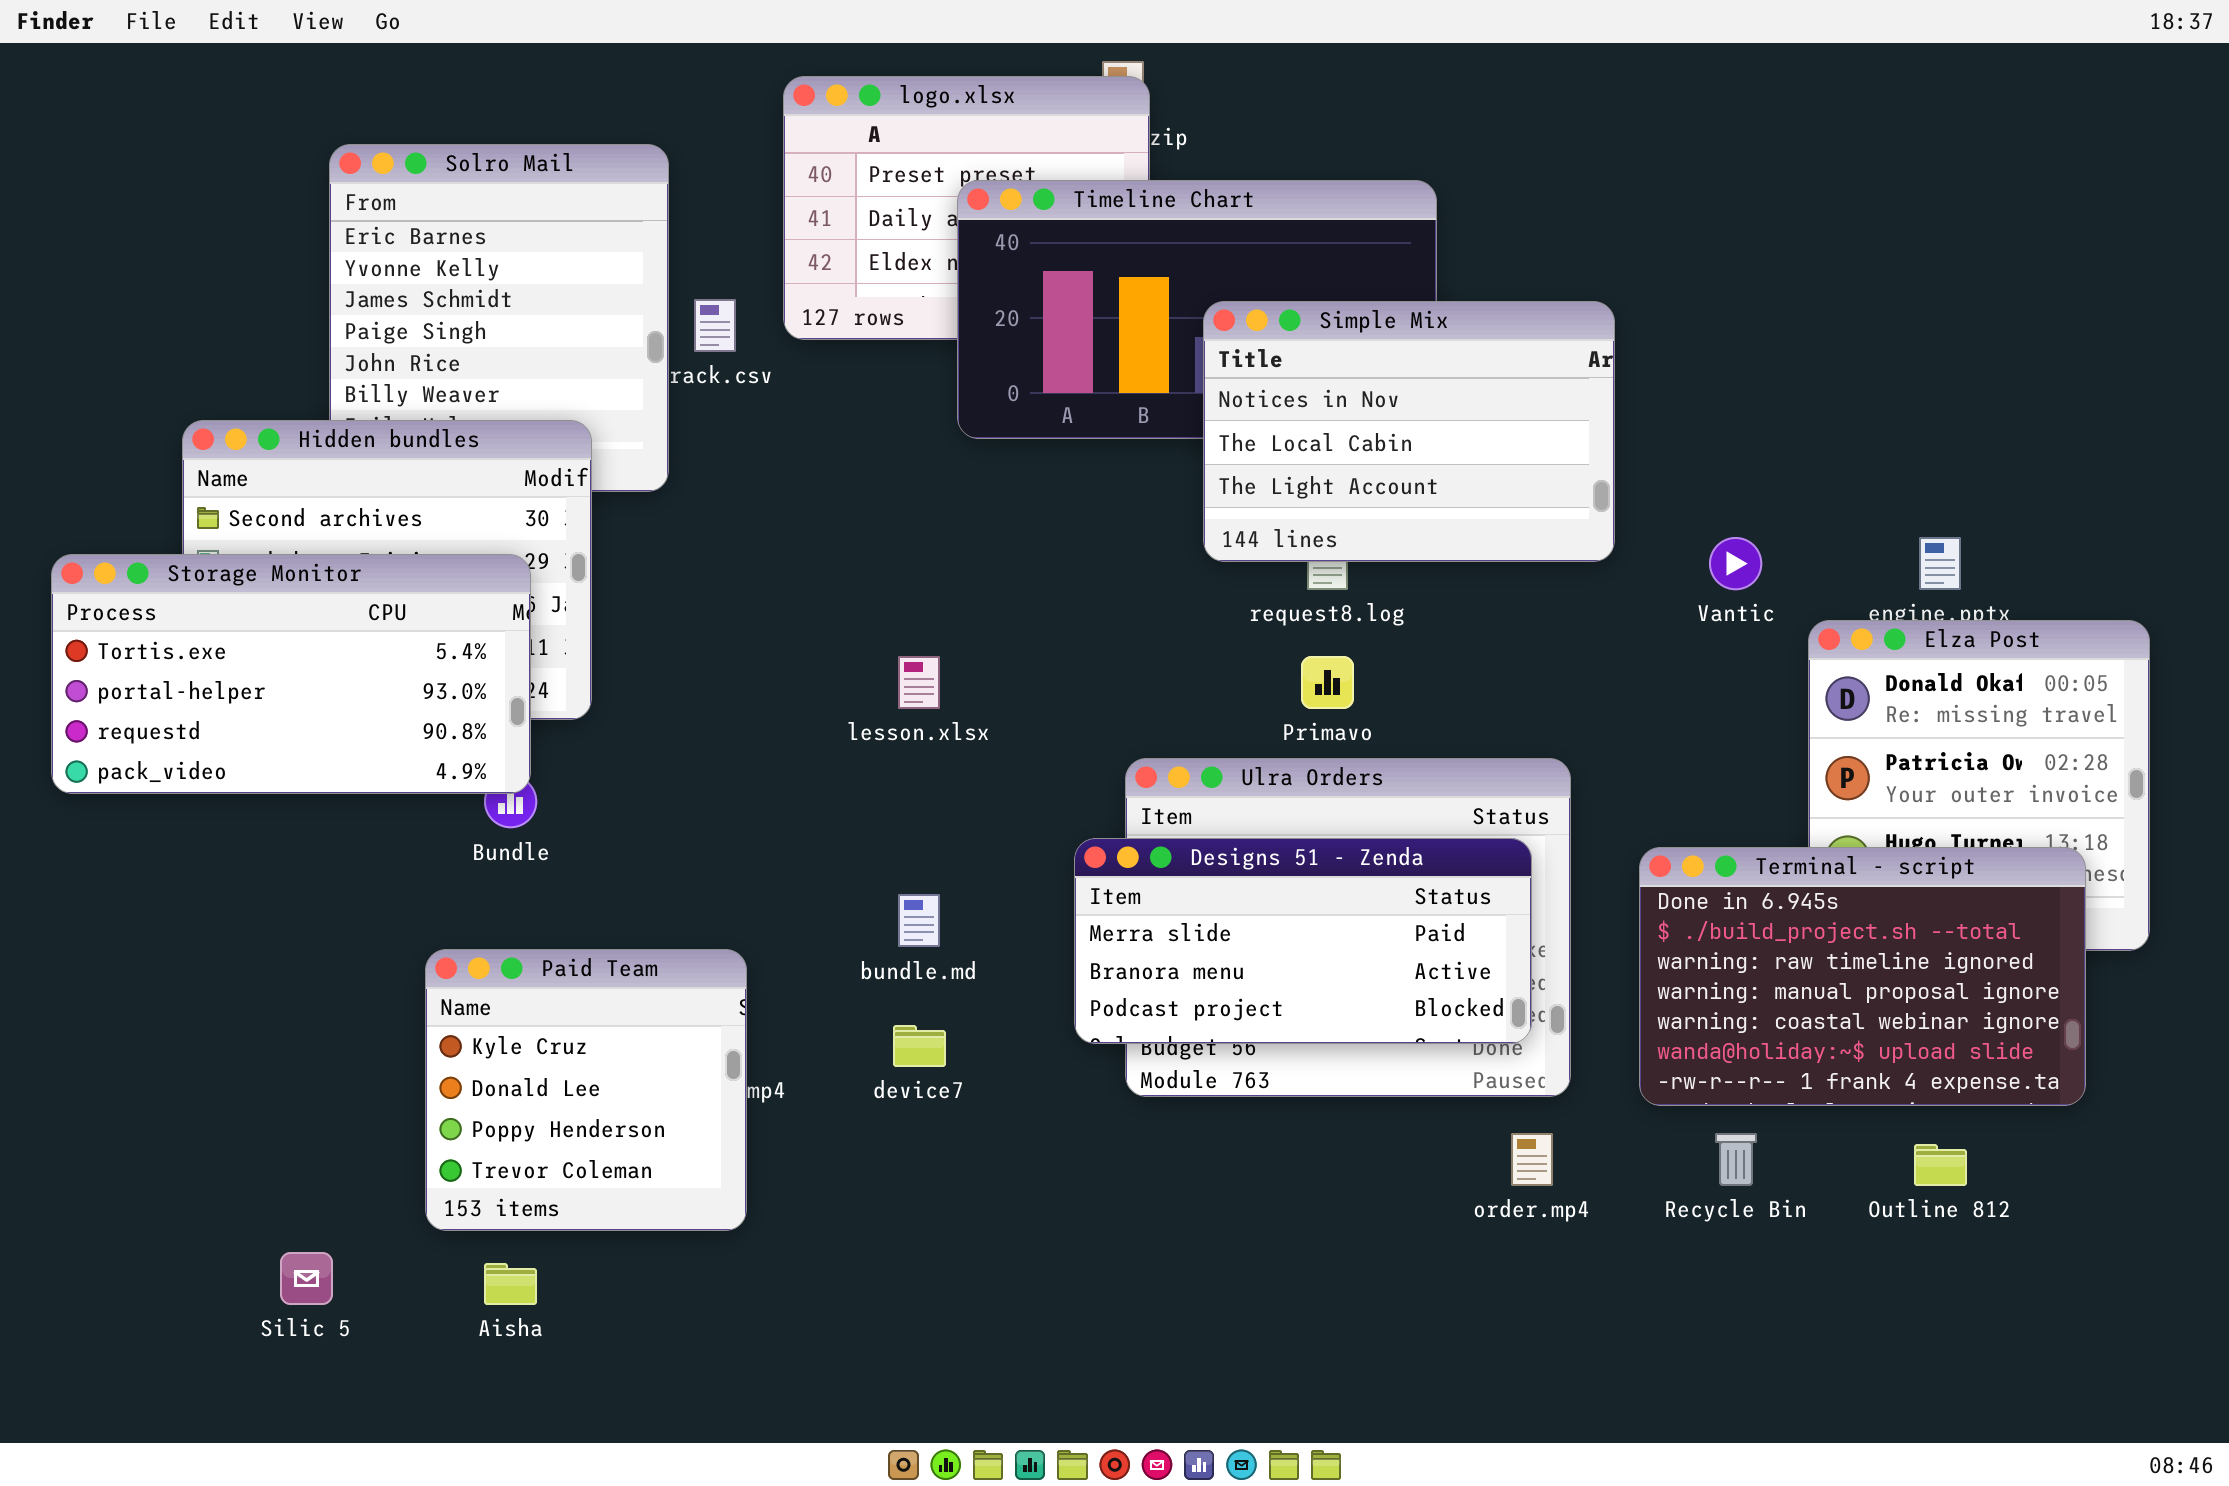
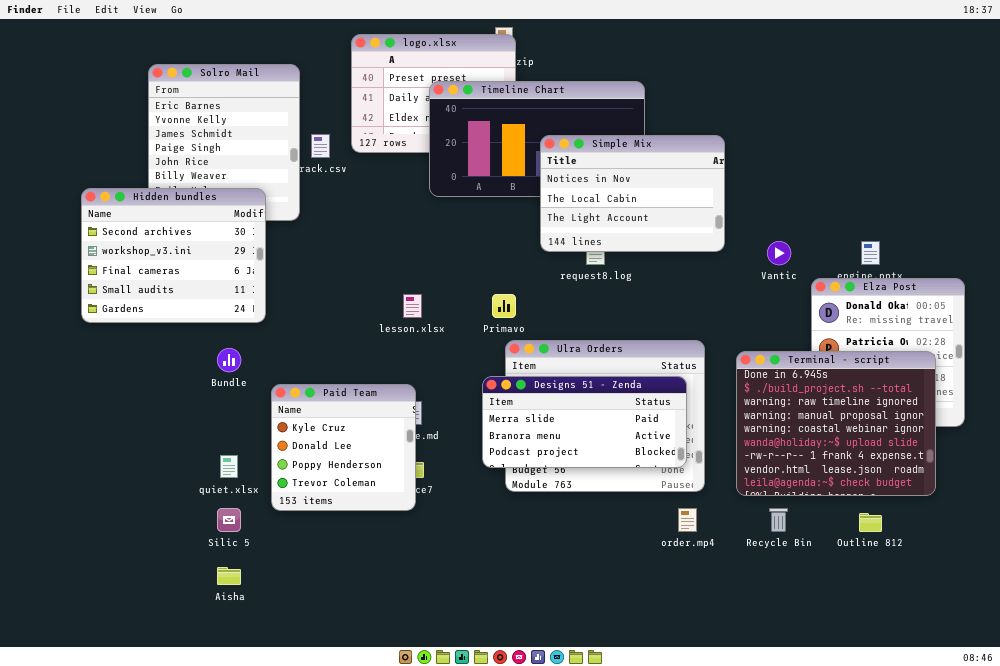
Storage Monitor: [51,554,531,794] -> none, closed
Primavo: [1301,656,1354,709] -> [492,294,516,318], moved
Terminal - script: [1639,847,2086,1106] -> [736,351,936,496], resized
Paid Team: [425,949,747,1231] -> [271,384,416,511], moved
Silic 5: [280,1252,333,1305] -> [217,508,241,532], moved

